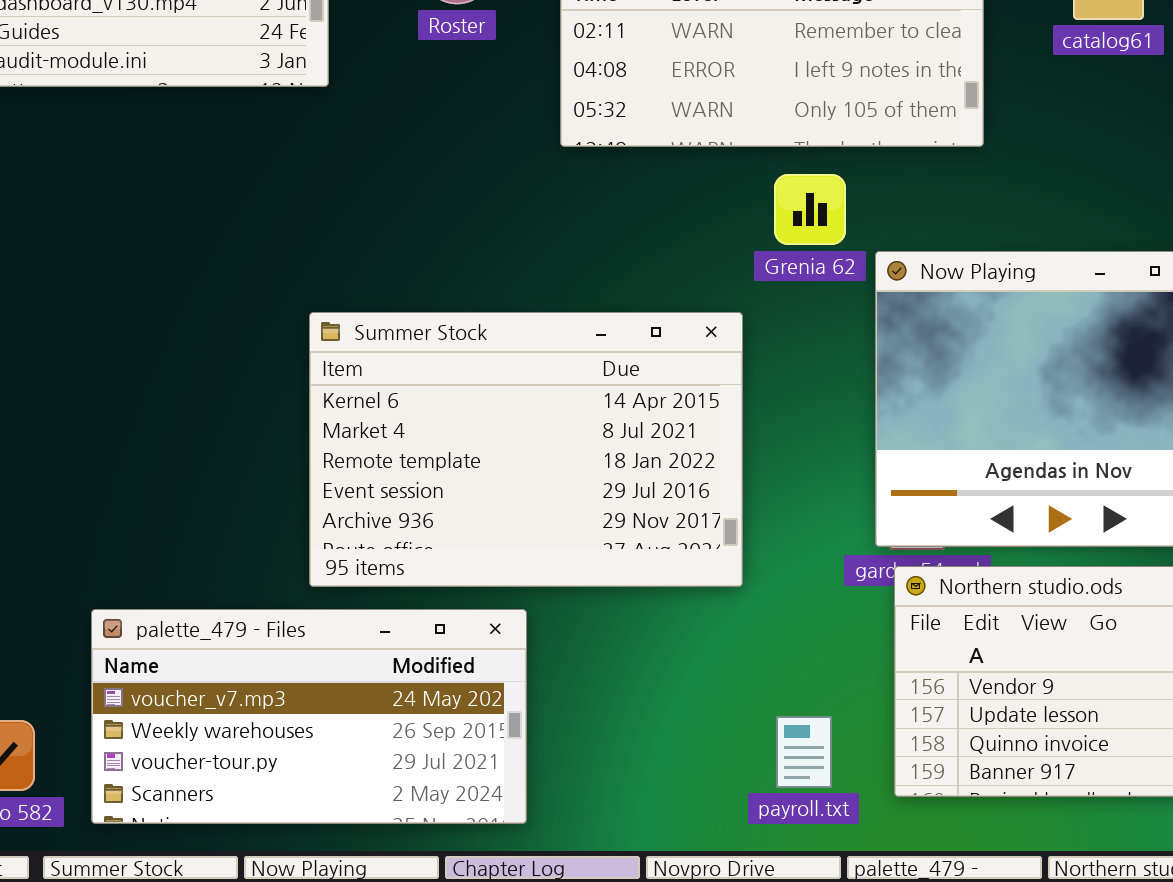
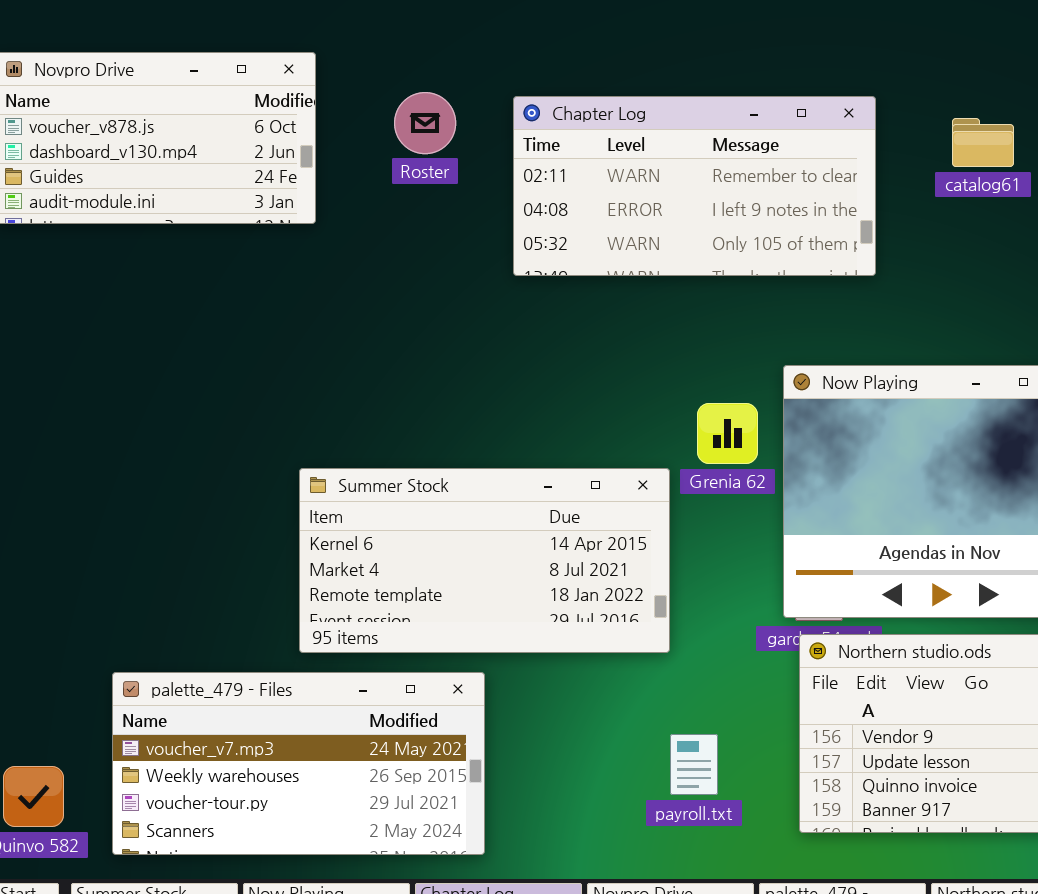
Grenia 62: [774,174,846,245] -> [697,403,758,464], moved
Summer Stock: [309,312,743,587] -> [299,468,670,653], resized
payroll.txt: [776,716,832,788] -> [670,734,718,795], moved

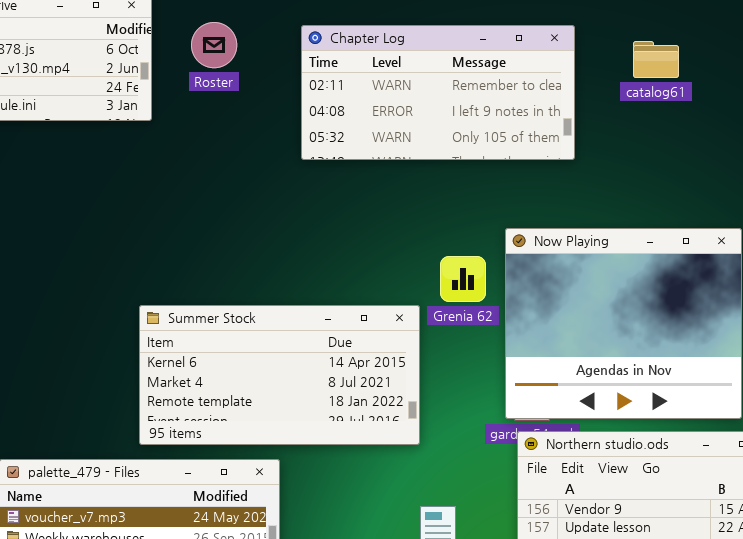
Roster: [394,92,456,154] -> [191,22,237,68], moved

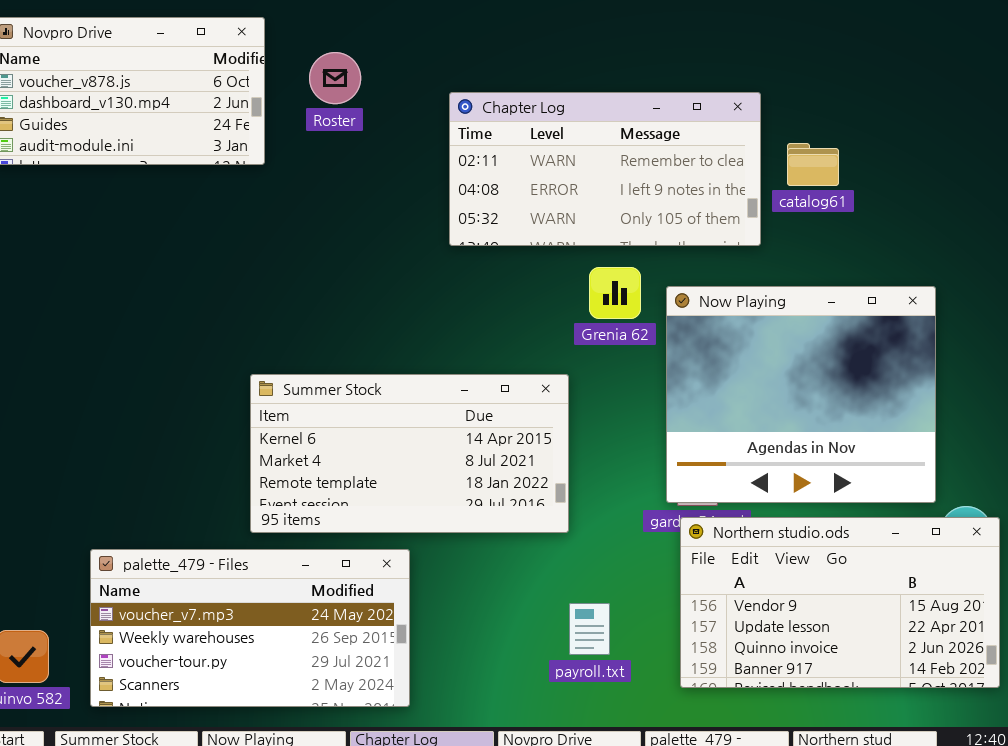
Chapter Log: [301,25,575,160] -> [449,92,761,246], moved
catalog61: [633,41,679,78] -> [787,143,839,186], moved
Grenia 62: [440,256,486,302] -> [589,267,641,319], moved

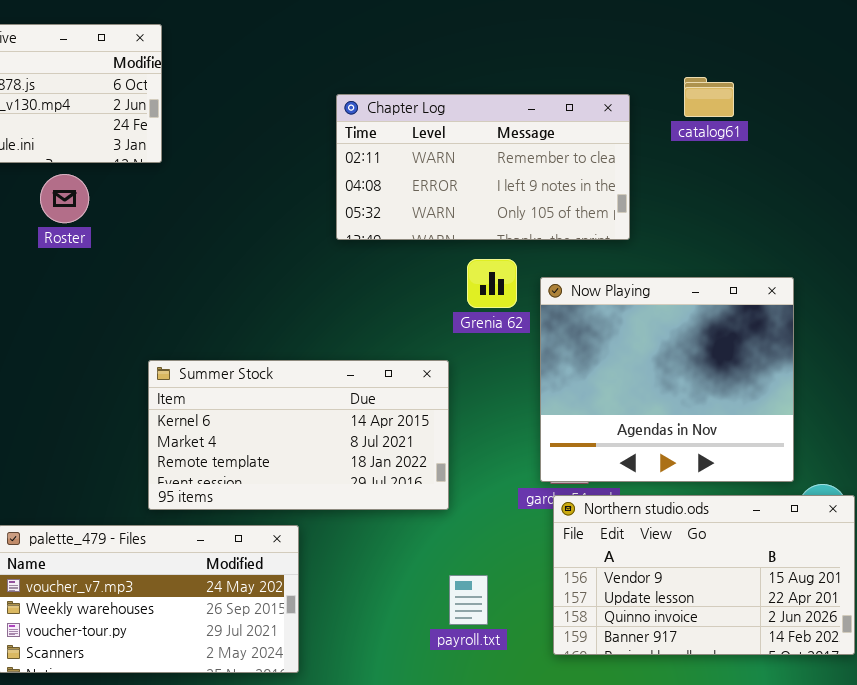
Roster: [309,52,361,104] -> [40,174,89,223], moved
catalog61: [787,143,839,186] -> [684,77,734,117], moved

